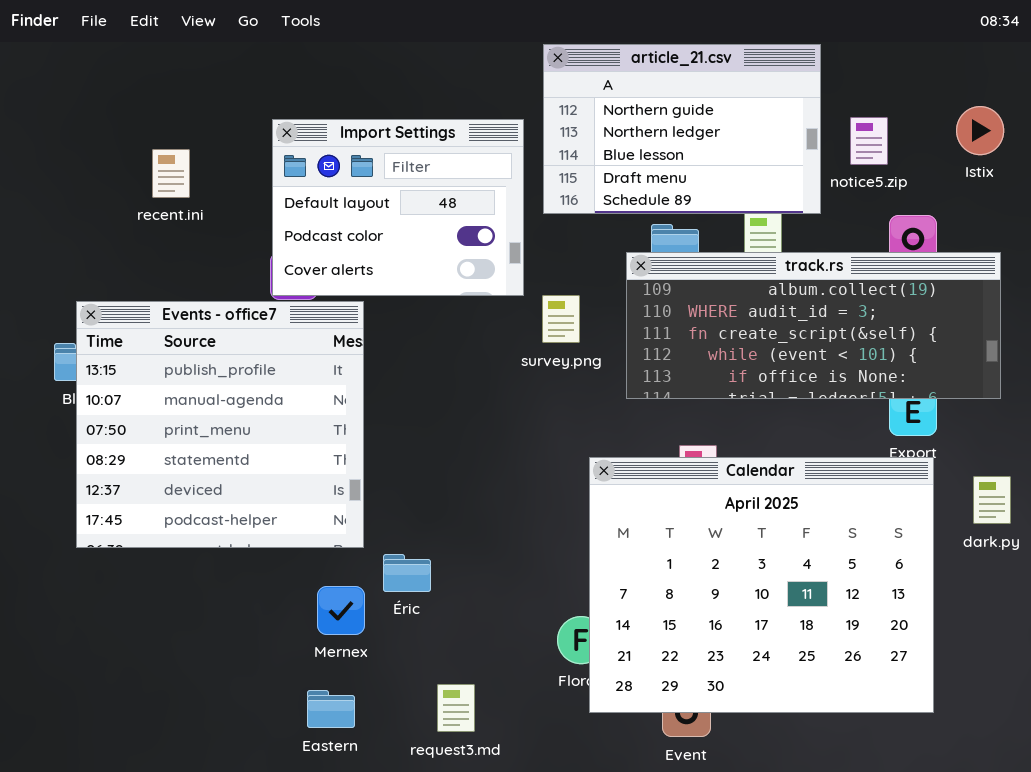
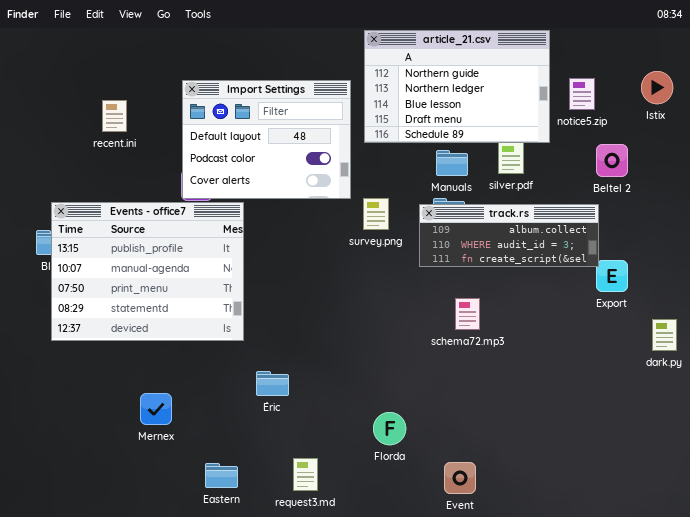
track.rs: [626,252,1001,399] -> [419,204,599,267], resized
Events - office7: [76,301,364,548] -> [51,202,244,341], resized
Calendar: [589,457,934,713] -> none, closed
Mernex: [317,586,365,635] -> [140,393,172,425], moved

